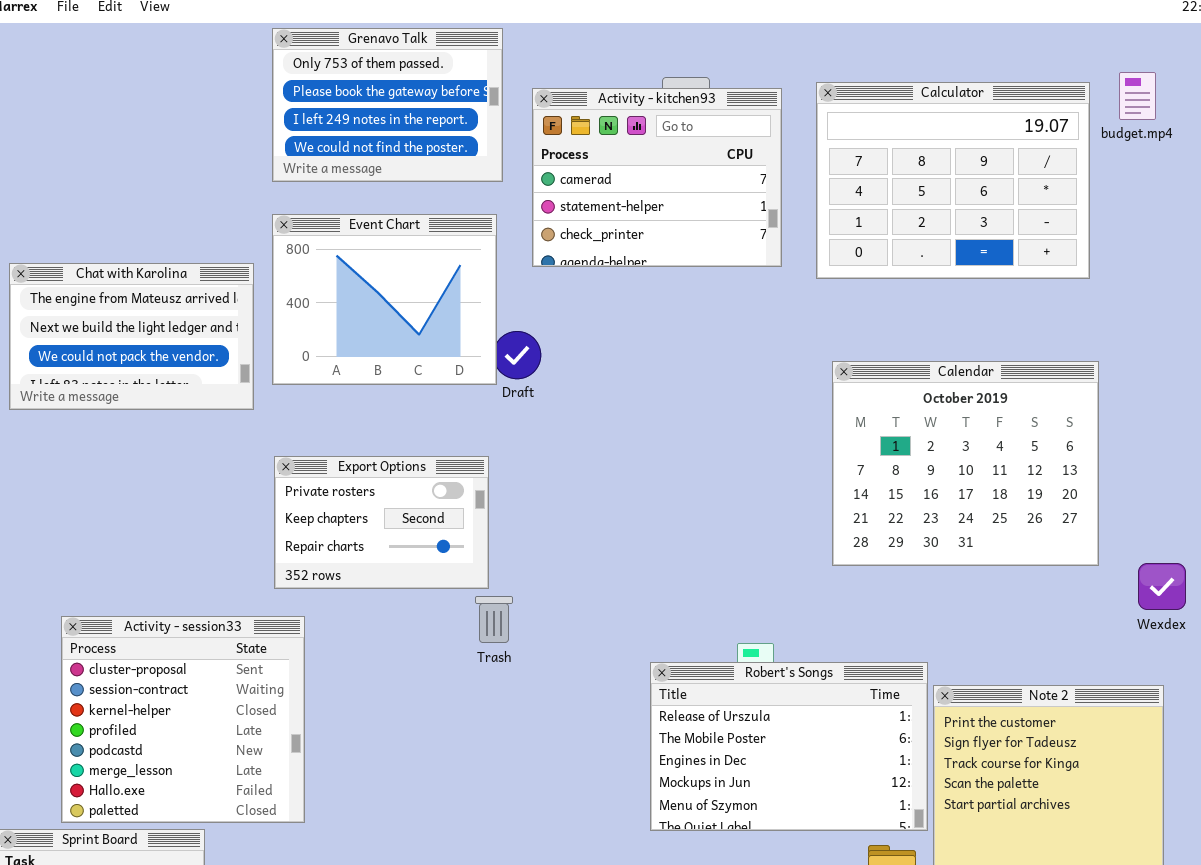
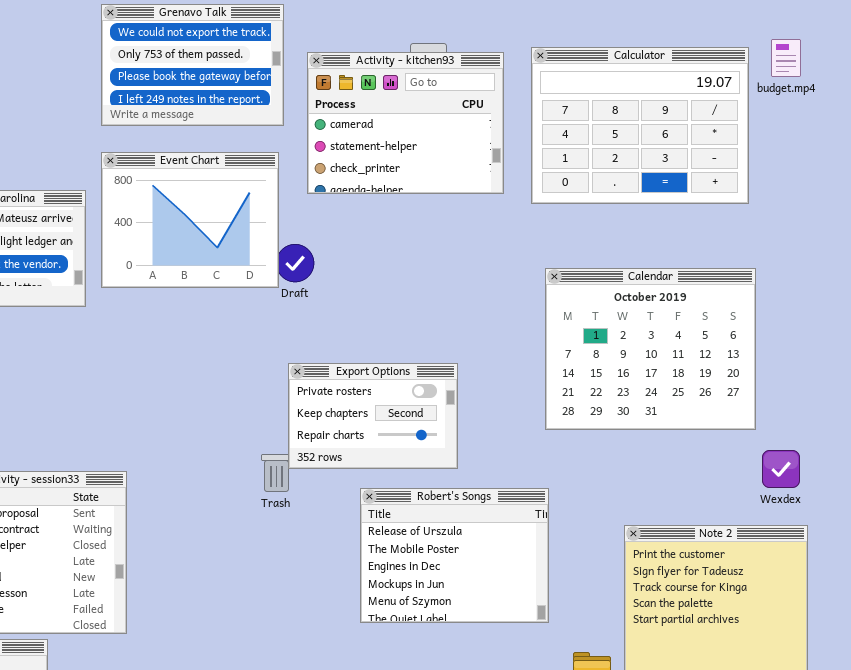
Grenavo Talk: [272,28,503,182] -> [101,4,284,126], scrolled up 1 row
Export Options: [274,456,489,589] -> [288,363,458,469], moved
Wexdex: [1138,563,1186,610] -> [762,450,800,488], moved
Robert's Songs: [650,662,928,831] -> [360,488,549,623], moved, resized

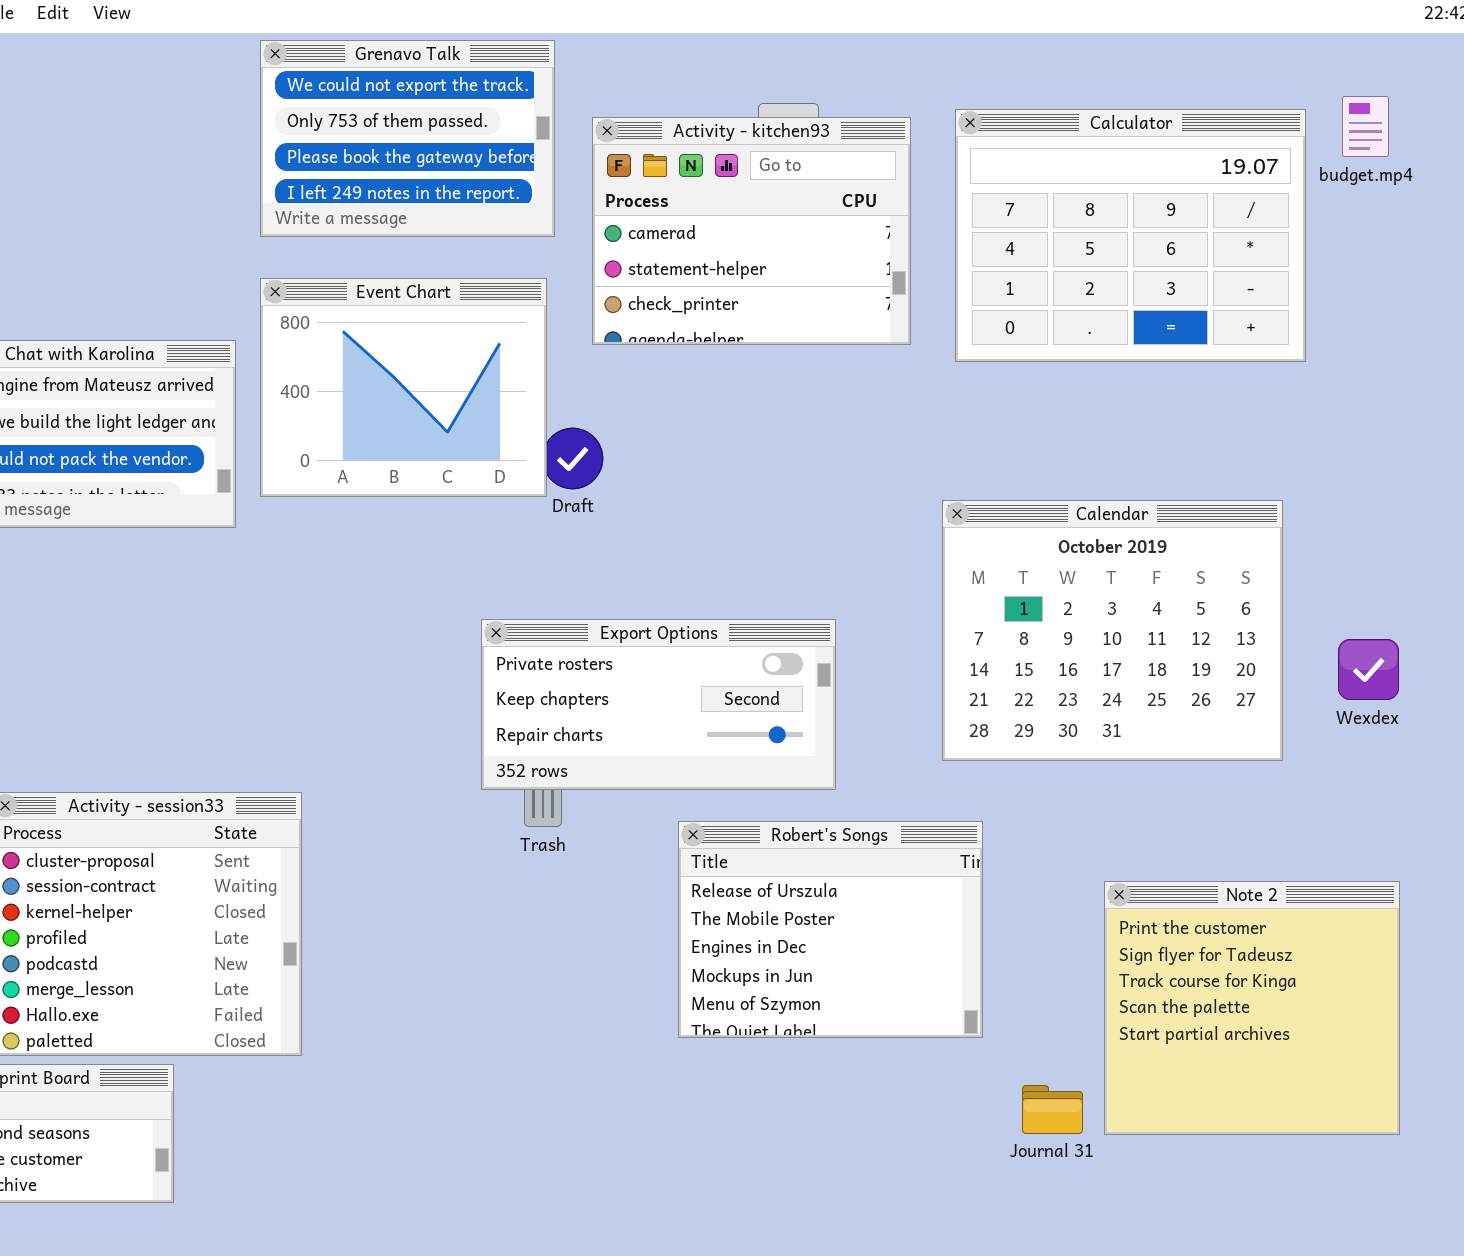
Calendar: [545,268,756,430] -> [942,500,1283,761], moved
Export Options: [288,363,458,469] -> [481,619,836,790], resized
Wexdex: [762,450,800,488] -> [1338,639,1399,700], moved

